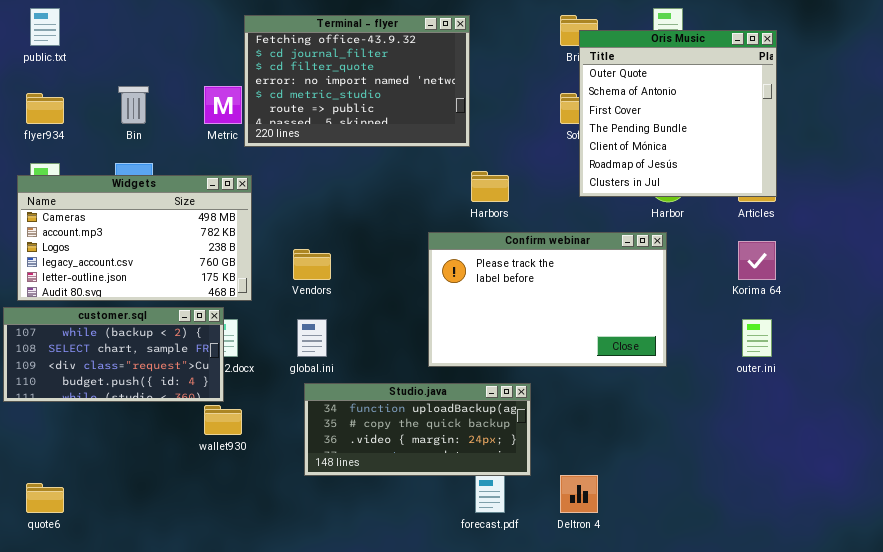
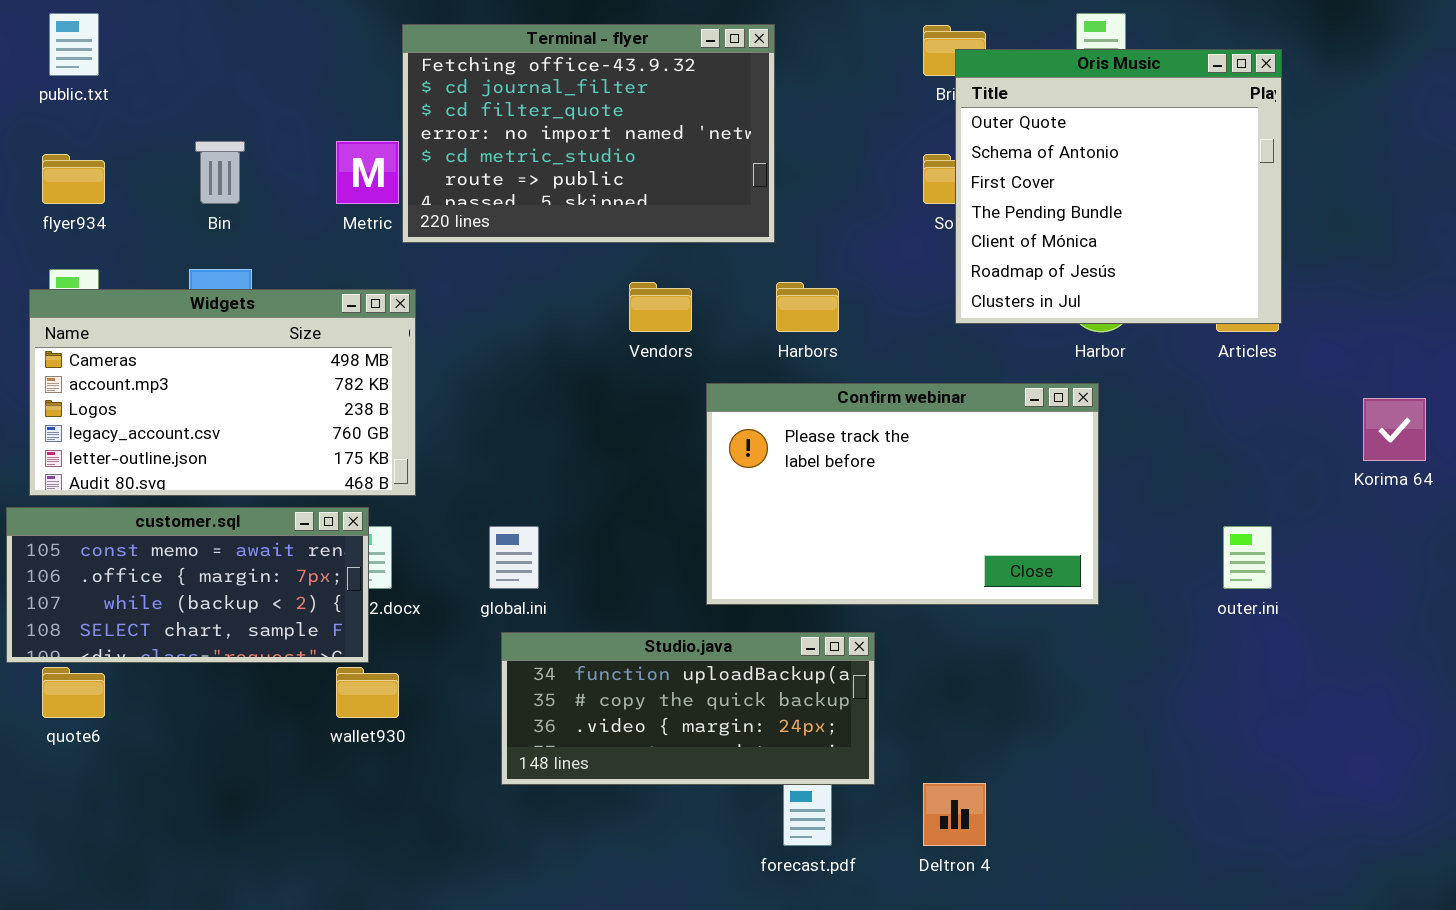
Korima 64: [738,241,776,280] -> [1363,398,1426,461], moved
Vendors: [293,249,331,280] -> [629,282,692,332], moved
customer.sql: [3,307,224,402] -> [6,507,369,663], scrolled up 2 rows
quote6: [26,483,64,513] -> [42,667,105,718], moved

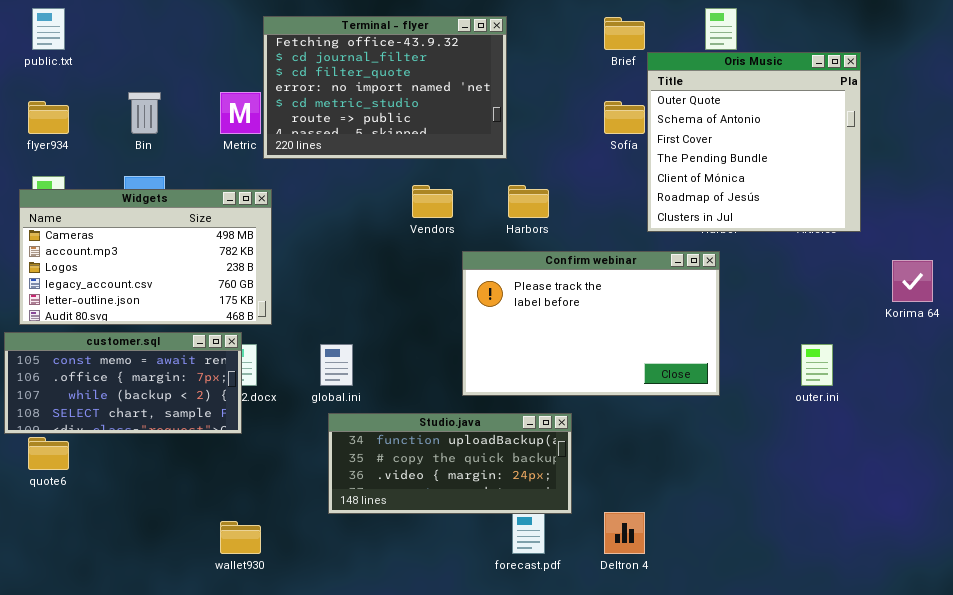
Oris Music: [955,49,1282,324] -> [647,52,861,232], moved
wallet930: [336,667,399,718] -> [220,521,261,554], moved

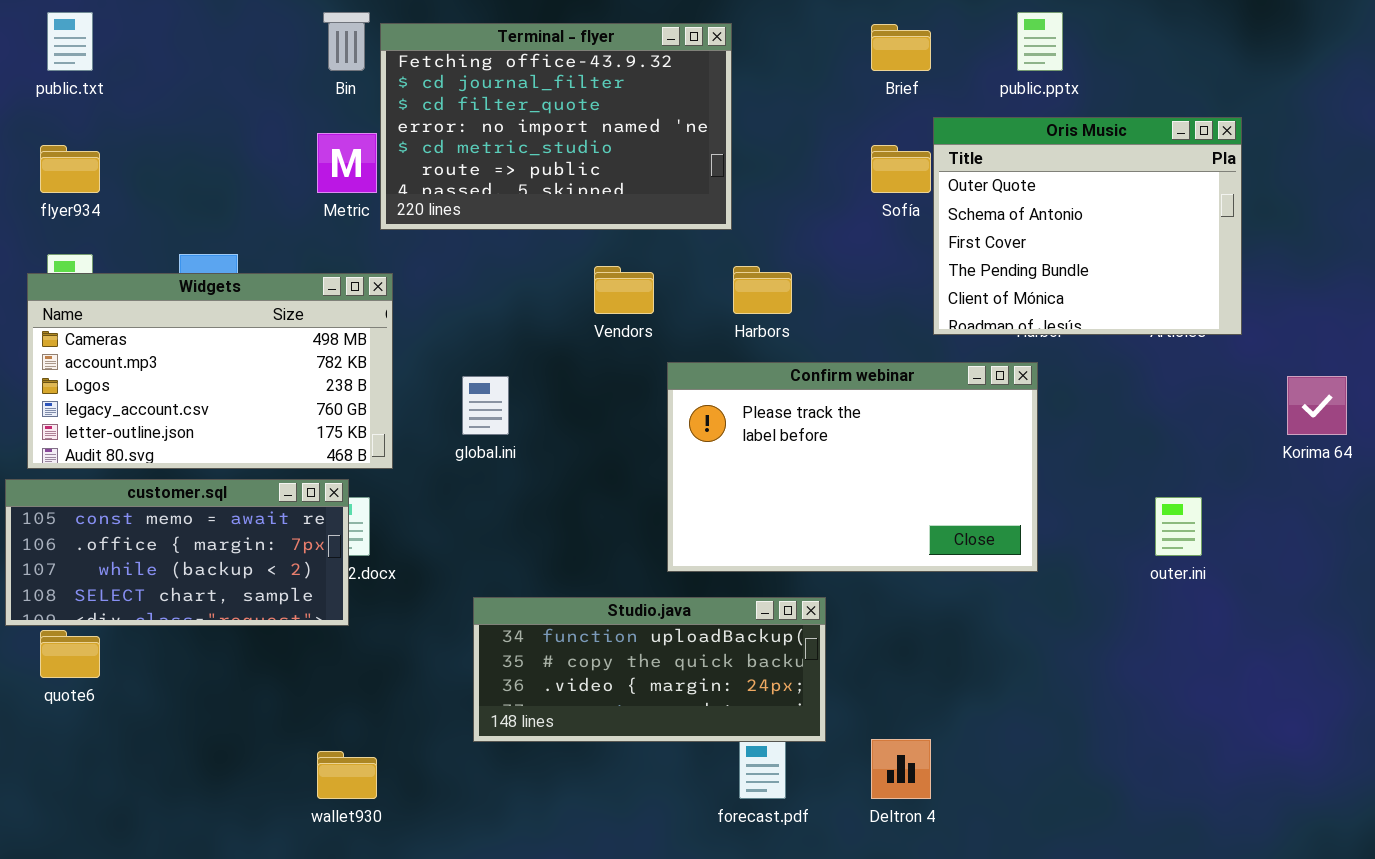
Oris Music: [647,52,861,232] -> [933,117,1242,335], resized
Bin: [128,92,161,134] -> [323,12,370,71], moved
global.ini: [320,344,353,386] -> [462,376,509,435], moved

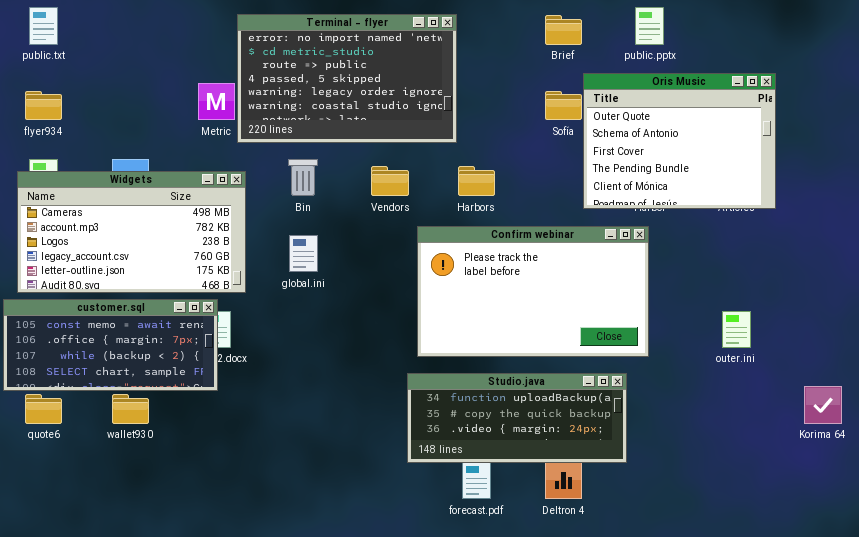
Bin: [323,12,370,71] -> [288,159,318,196], moved
Terminal - flyer: [380,23,732,230] -> [237,14,457,143], scrolled down 3 rows
Korima 64: [1287,376,1347,435] -> [804,386,842,424], moved
Studio.java: [473,597,826,742] -> [407,373,627,463], moved
wallet930: [317,751,377,799] -> [112,394,149,424], moved

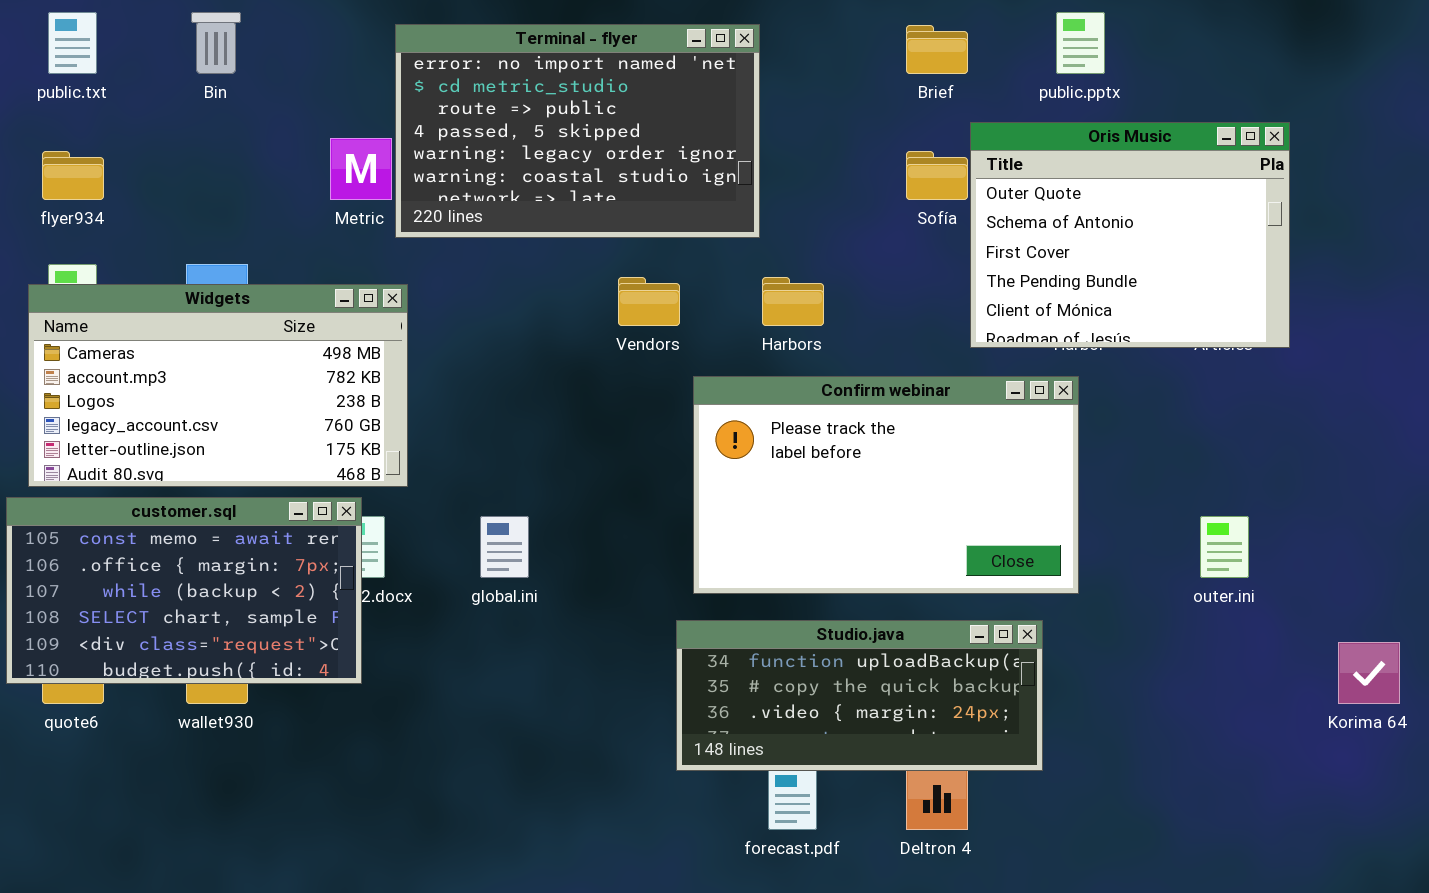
Bin: [288,159,318,196] -> [191,12,241,74], moved
global.ini: [289,235,318,272] -> [480,516,529,578], moved
customer.sql: [3,299,218,391] -> [6,497,362,684], resized

